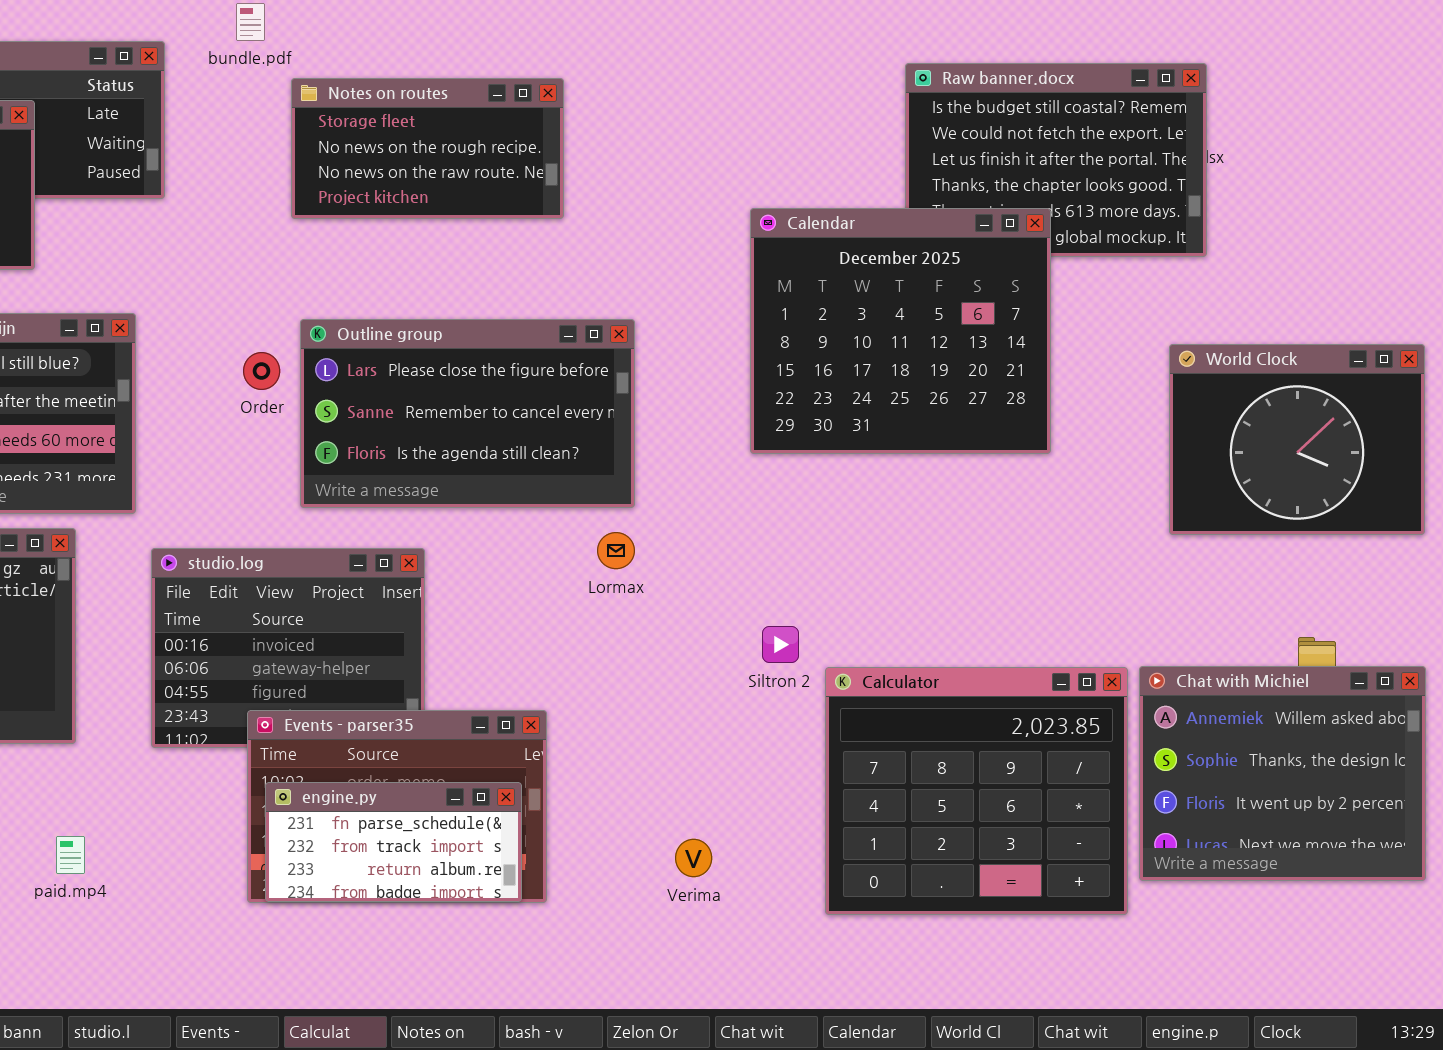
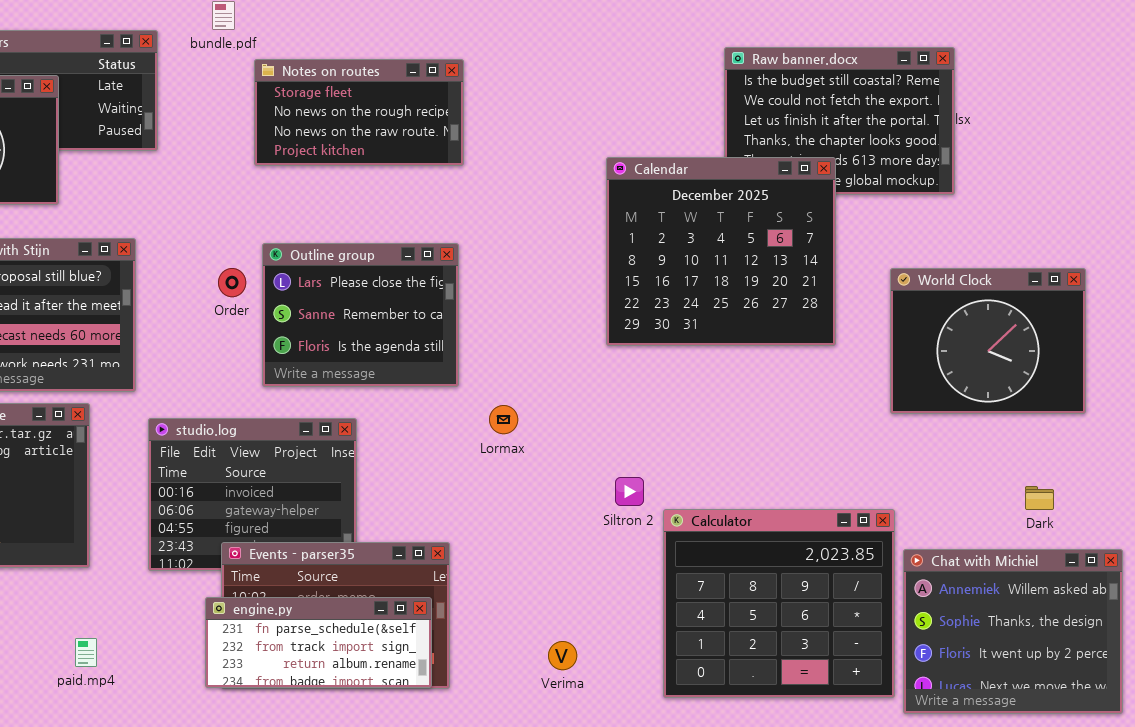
Outline group: [300,319,635,508] -> [262,243,459,387], resized
World Clock: [1169,344,1425,535] -> [890,268,1086,414], moved
Chat with Michiel: [1139,666,1426,881] -> [903,549,1123,714], moved
engine.py: [265,782,522,902] -> [205,597,432,688], resized

